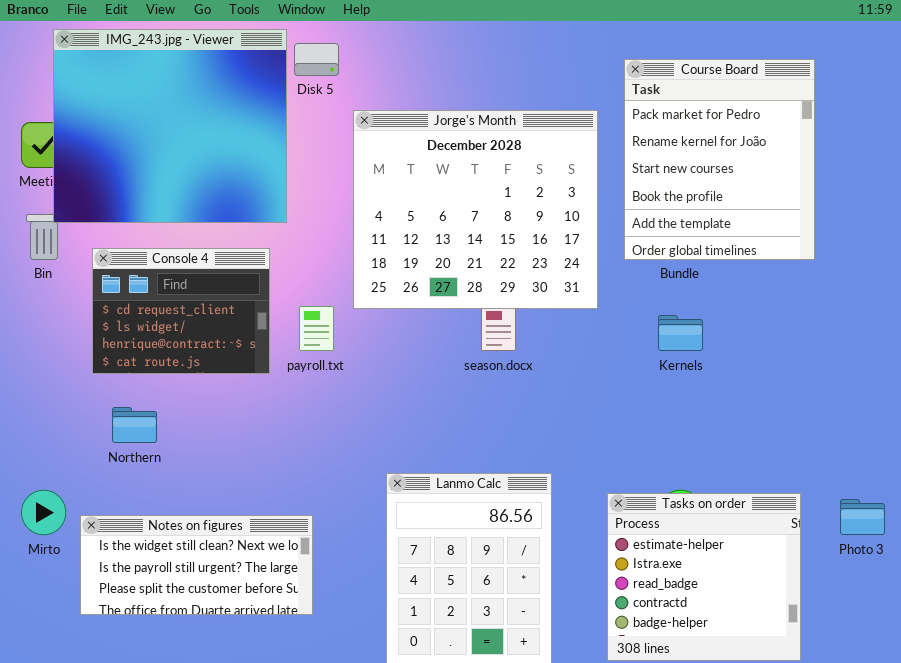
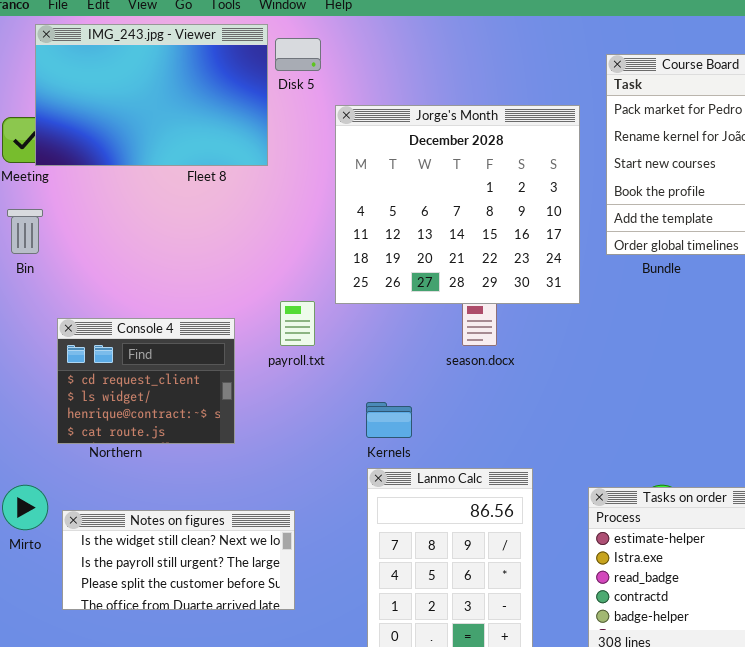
IMG_243.jpg - Viewer: [53,29,287,223] -> [35,24,268,166], resized
Console 4: [92,248,270,374] -> [57,318,235,444], moved
Kernels: [658,315,703,351] -> [366,402,412,438], moved

